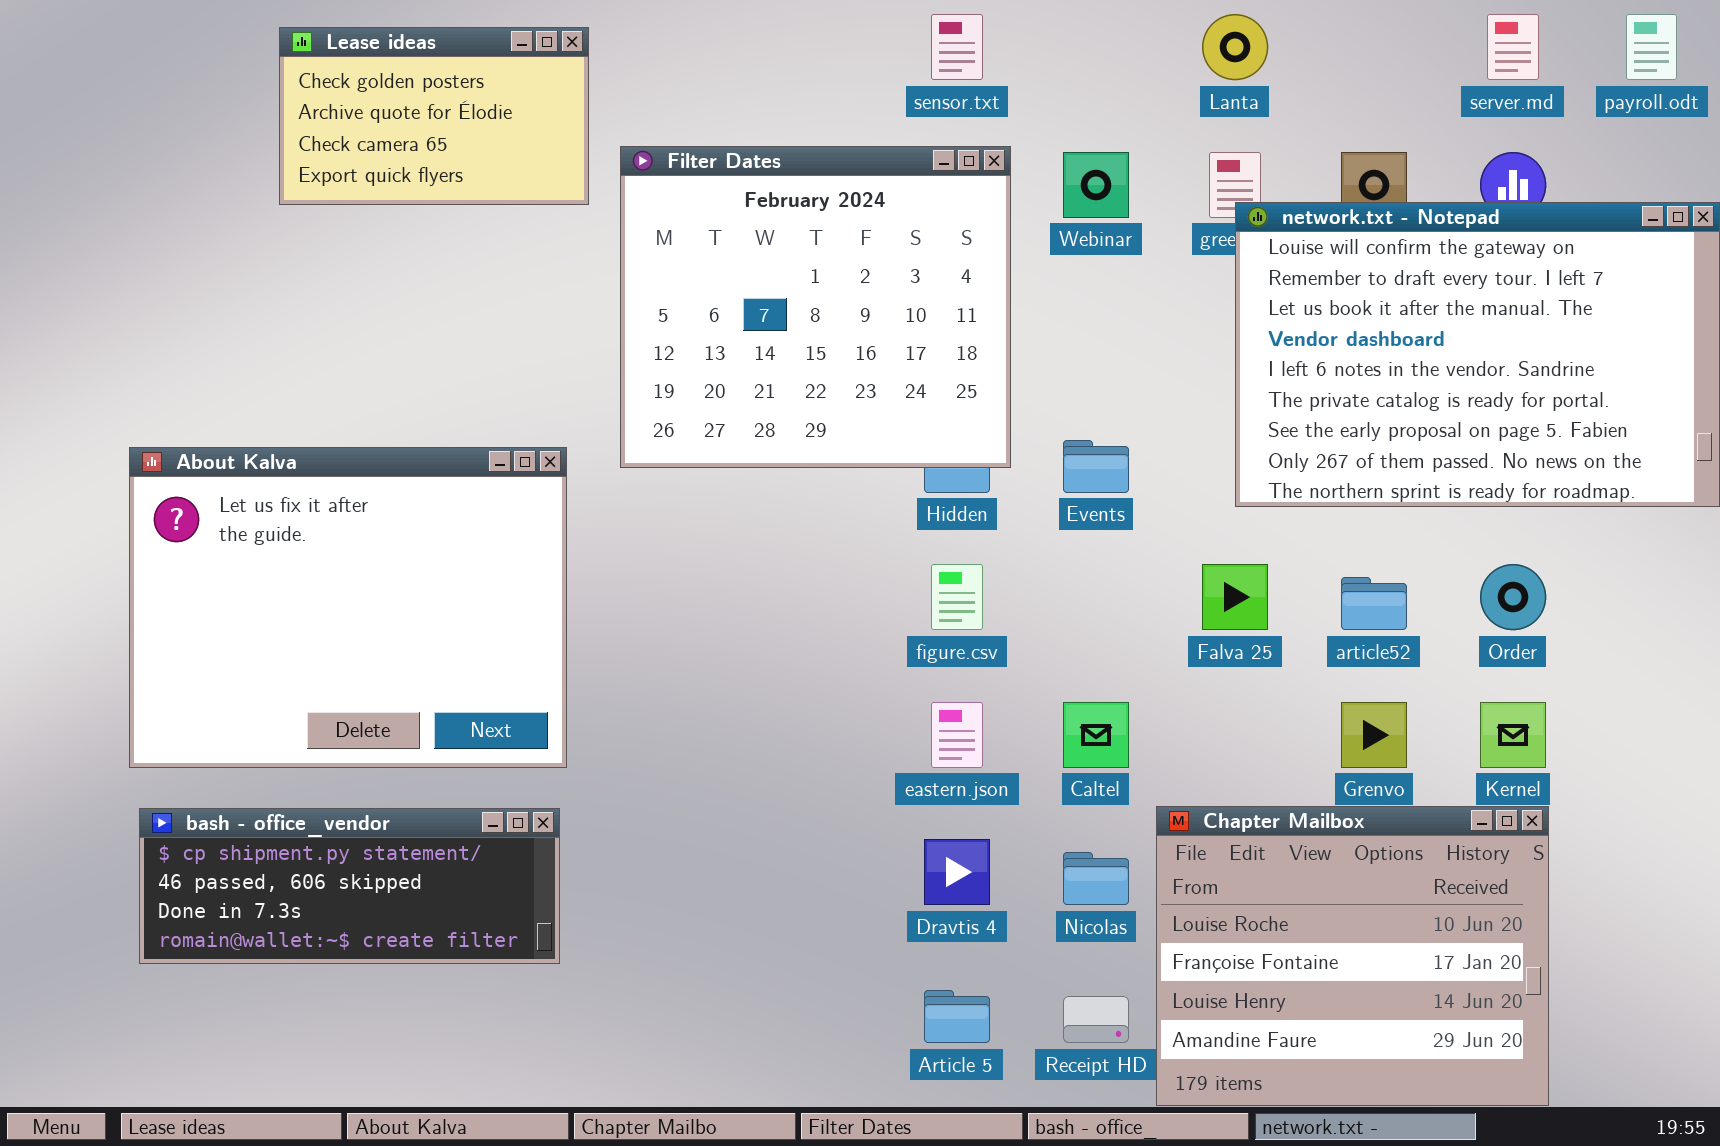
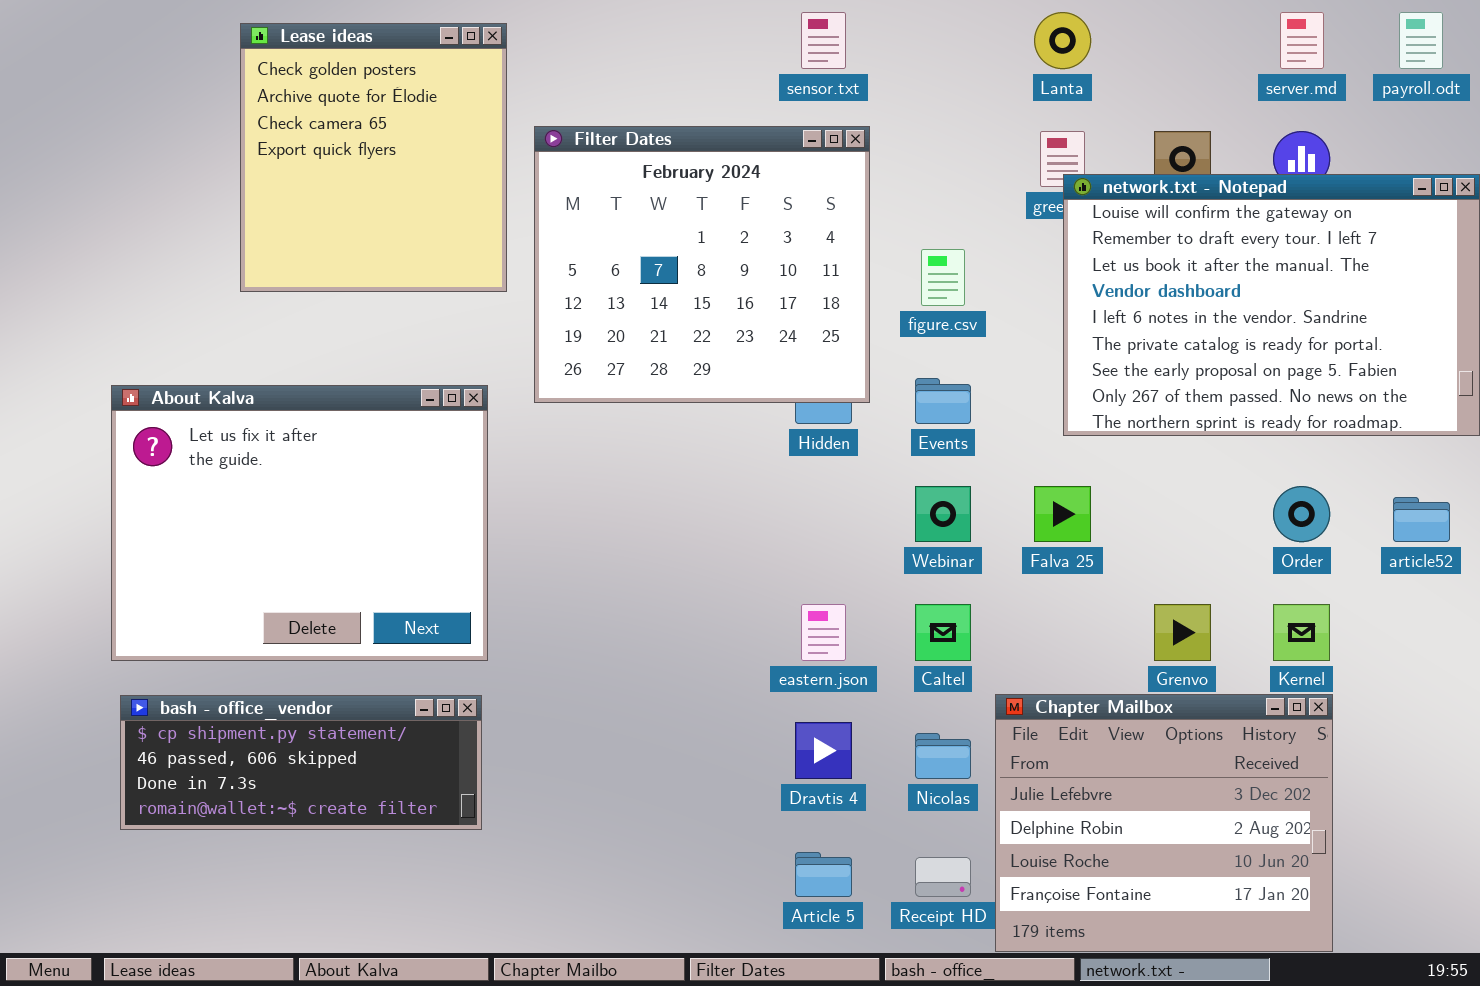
Lease ideas: [279,27,589,205] -> [240,23,507,292], resized
Webinar: [1063,152,1129,218] -> [915,486,971,542], moved
figure.csv: [931,564,983,630] -> [921,249,965,306], moved
article52: [1341,577,1407,630] -> [1393,497,1450,542], moved
Chapter Mailbox: [1156,806,1549,1106] -> [995,694,1333,952], scrolled up 2 rows

